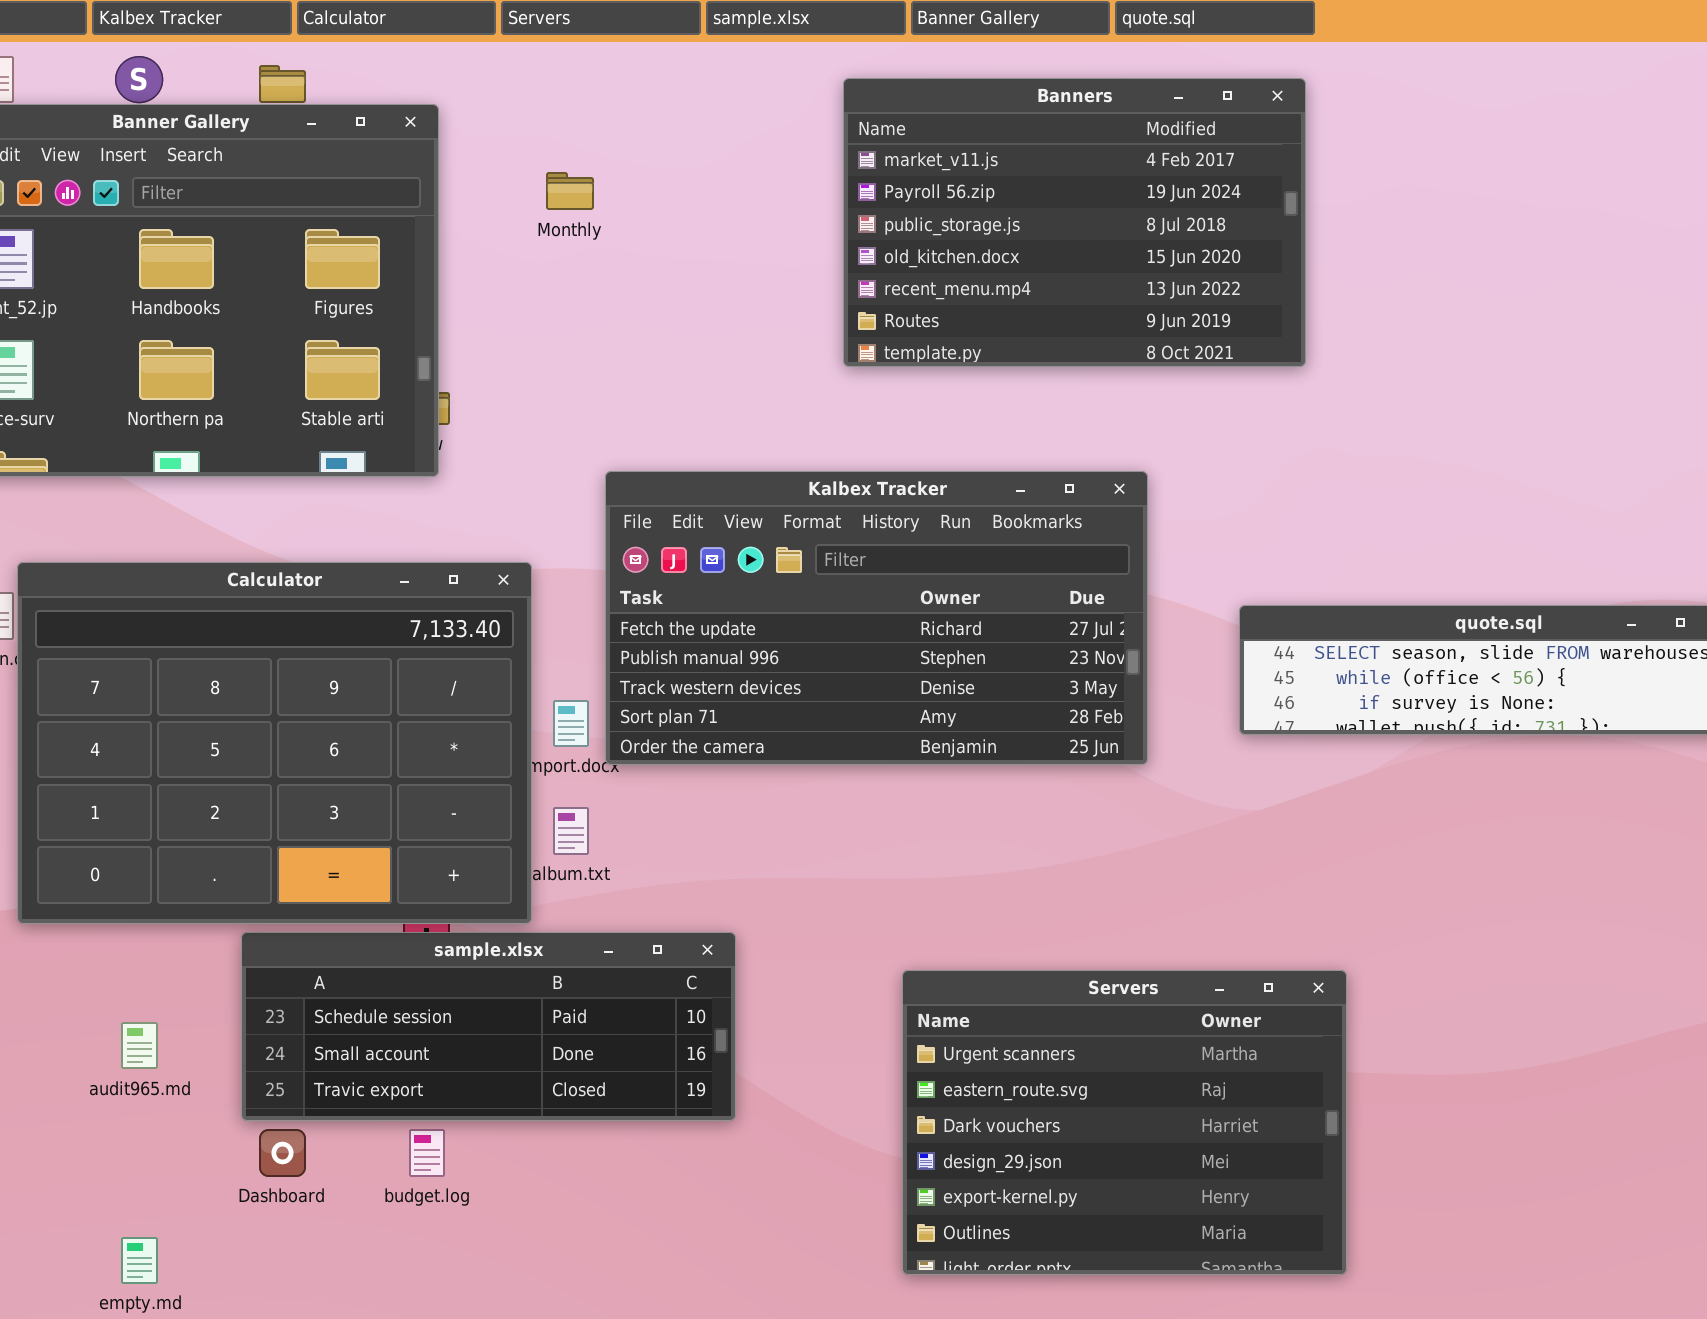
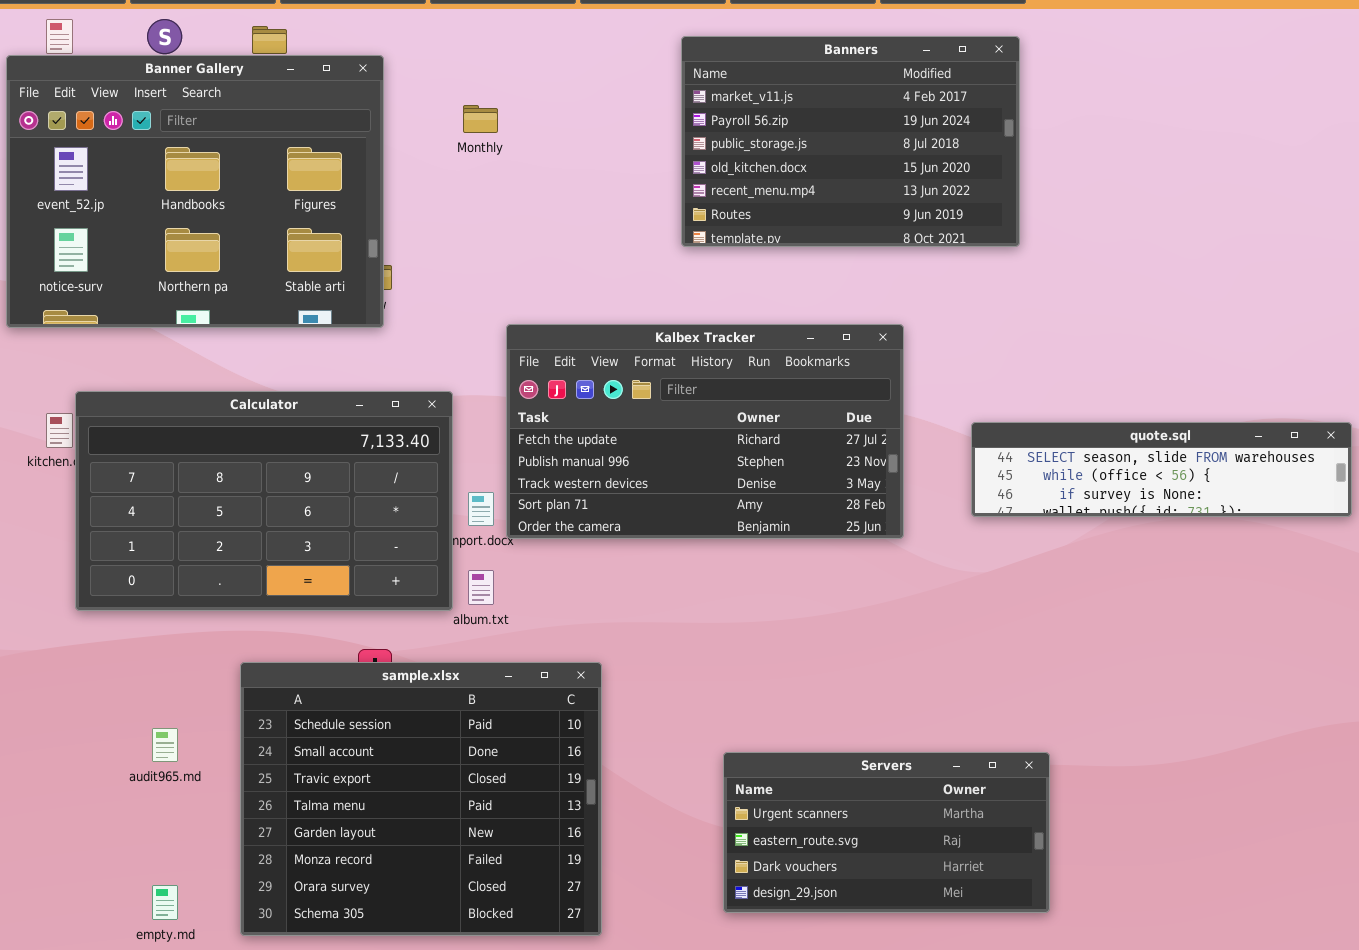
Calculator: [17,562,532,924] -> [75,391,453,611], resized
sample.xlsx: [241,932,736,1121] -> [240,662,602,936], resized
Servers: [902,970,1347,1275] -> [723,752,1050,913], resized

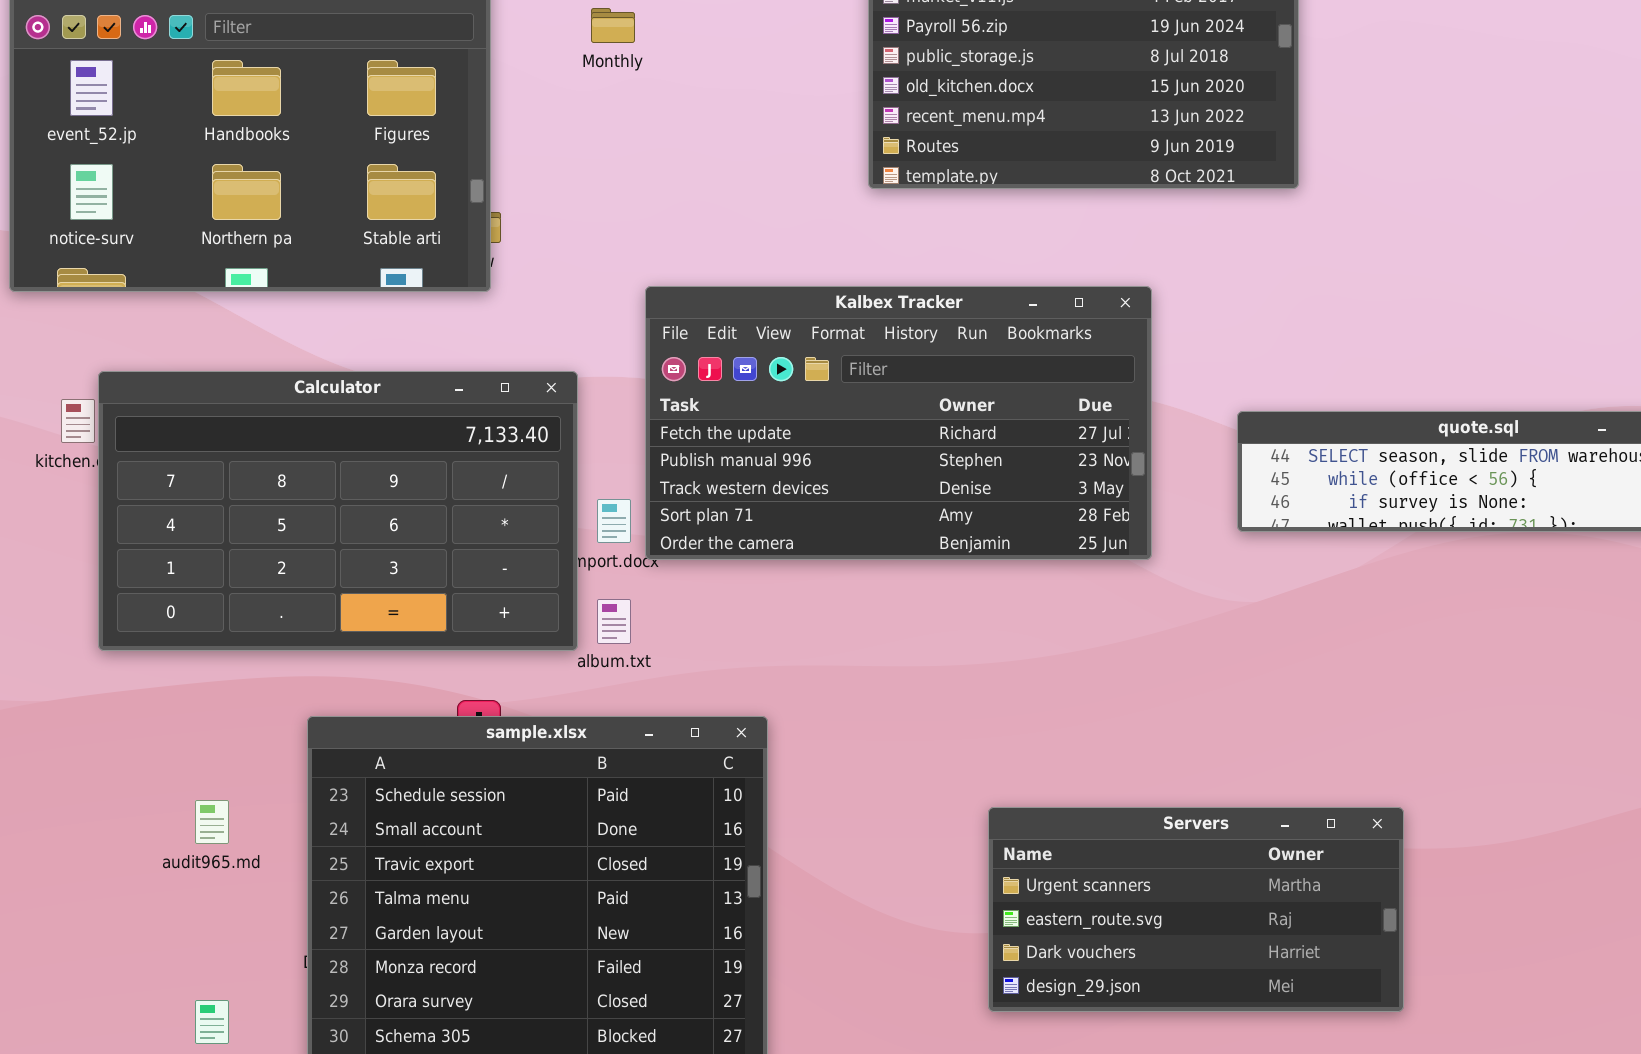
Servers: [723,752,1050,913] -> [988,807,1404,1012], moved

